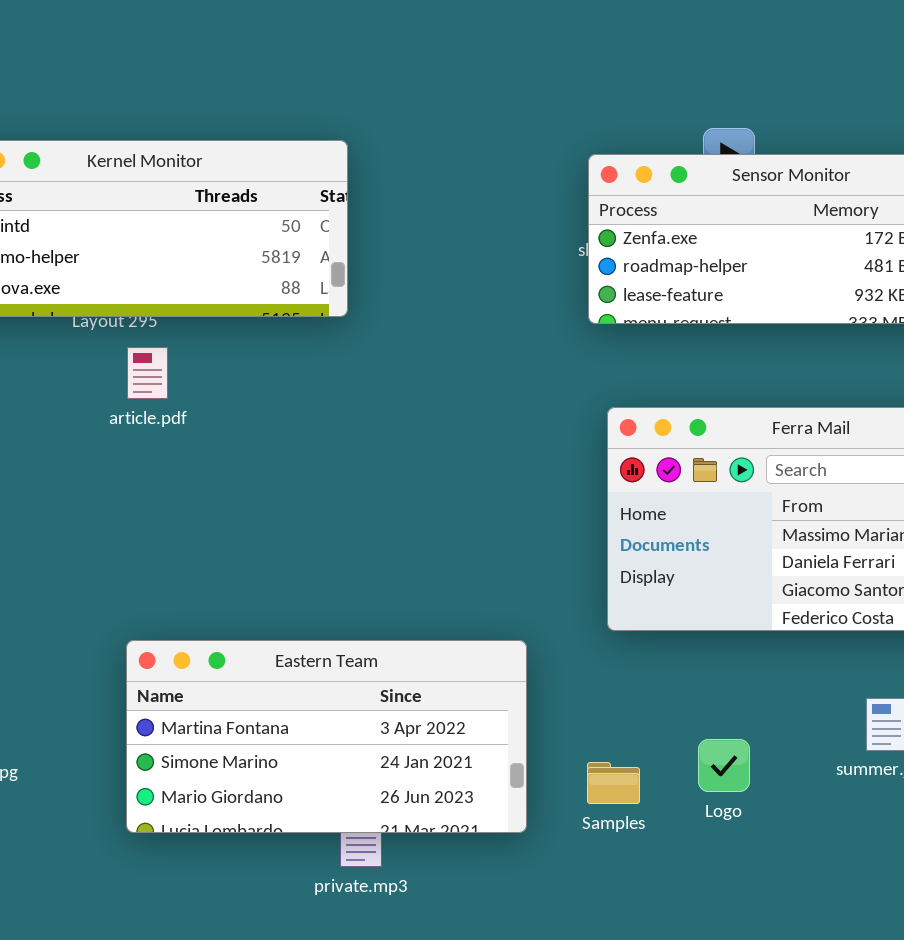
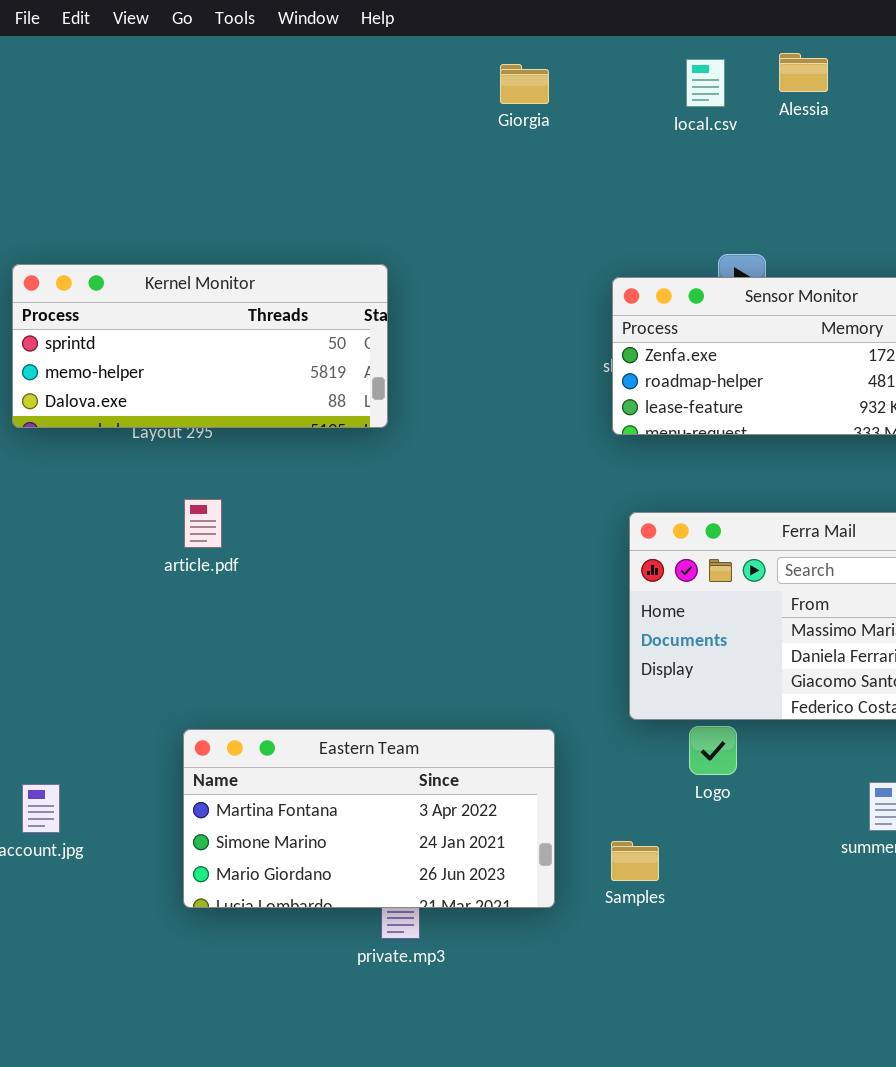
article.pdf: [127,347,168,399] -> [184,499,222,548], moved
Logo: [698,739,750,792] -> [689,726,737,775], moved

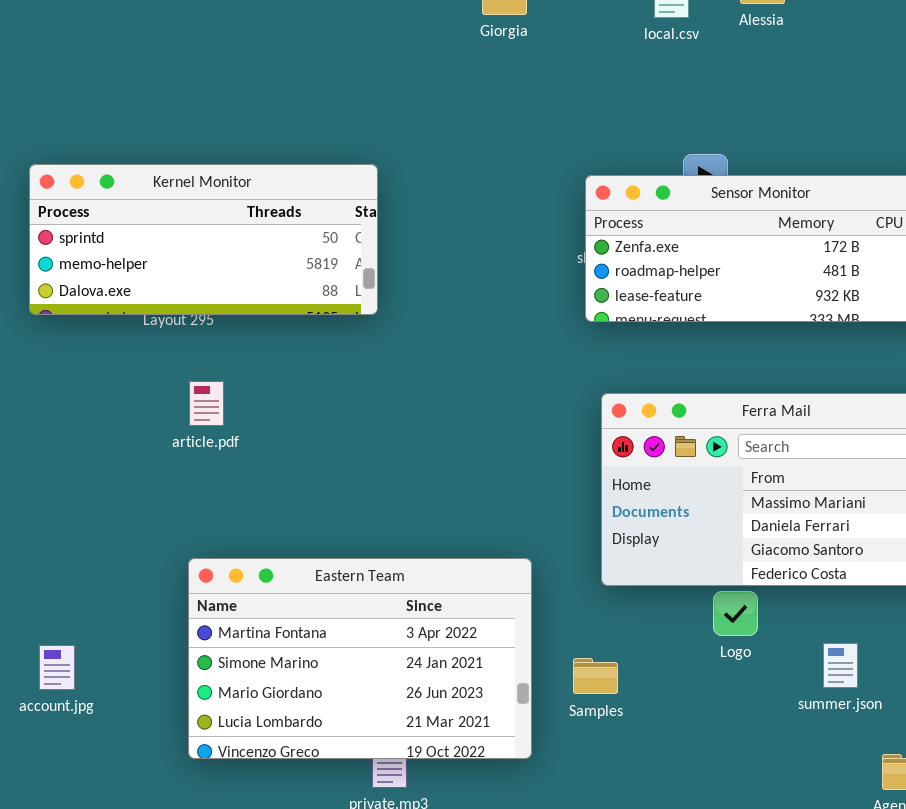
Logo: [689,726,737,775] -> [713,591,758,636], moved
Eastern Team: [183,729,555,908] -> [188,558,532,759], resized
Samples: [611,841,659,881] -> [573,658,618,694], moved

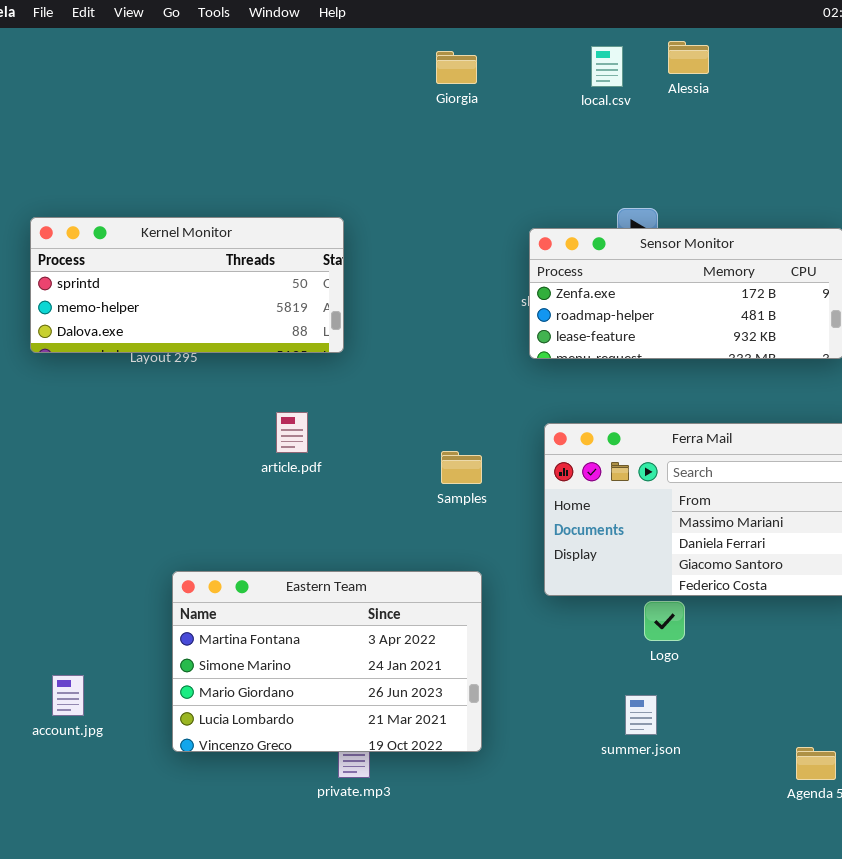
article.pdf: [189,381,224,426] -> [276,412,308,453], moved
summer.json: [823,643,858,688] -> [625,695,657,735], moved
account.jpg: [39,645,75,690] -> [52,675,84,716], moved
Samples: [573,658,618,694] -> [441,451,482,484], moved

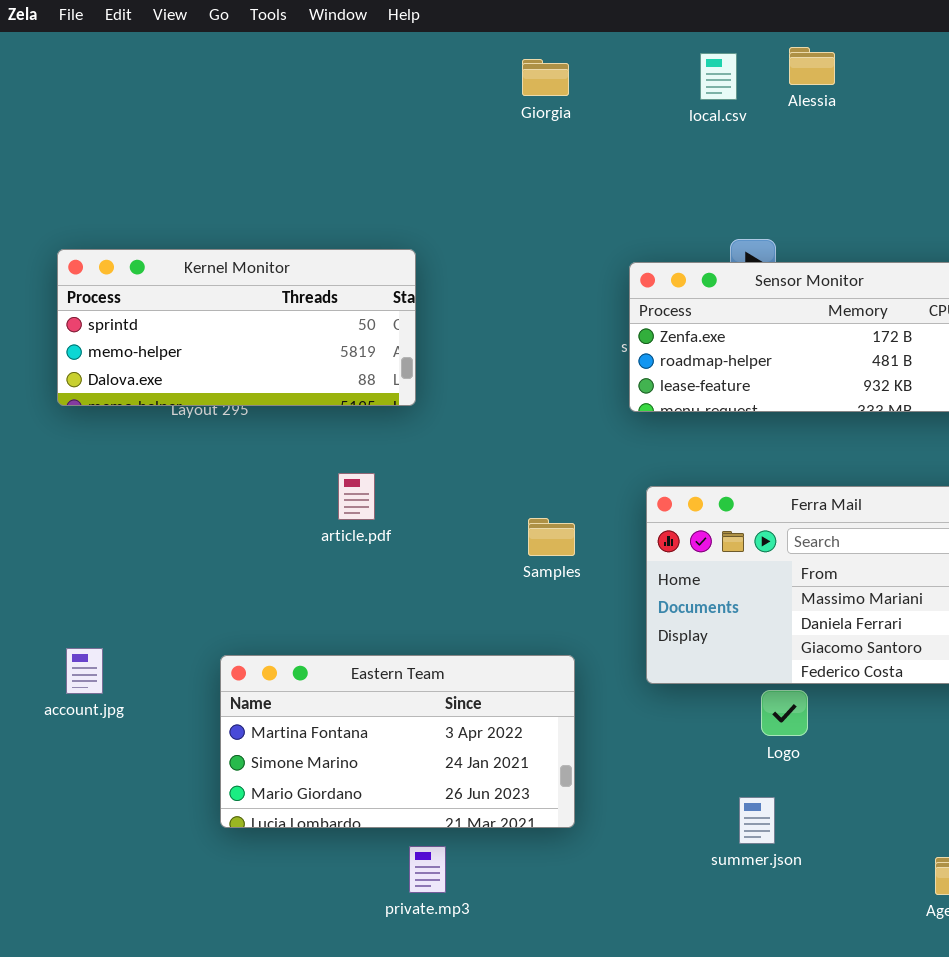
Eastern Team: [172,571,482,752] -> [220,655,575,828], resized
account.jpg: [52,675,84,716] -> [66,648,103,694], moved

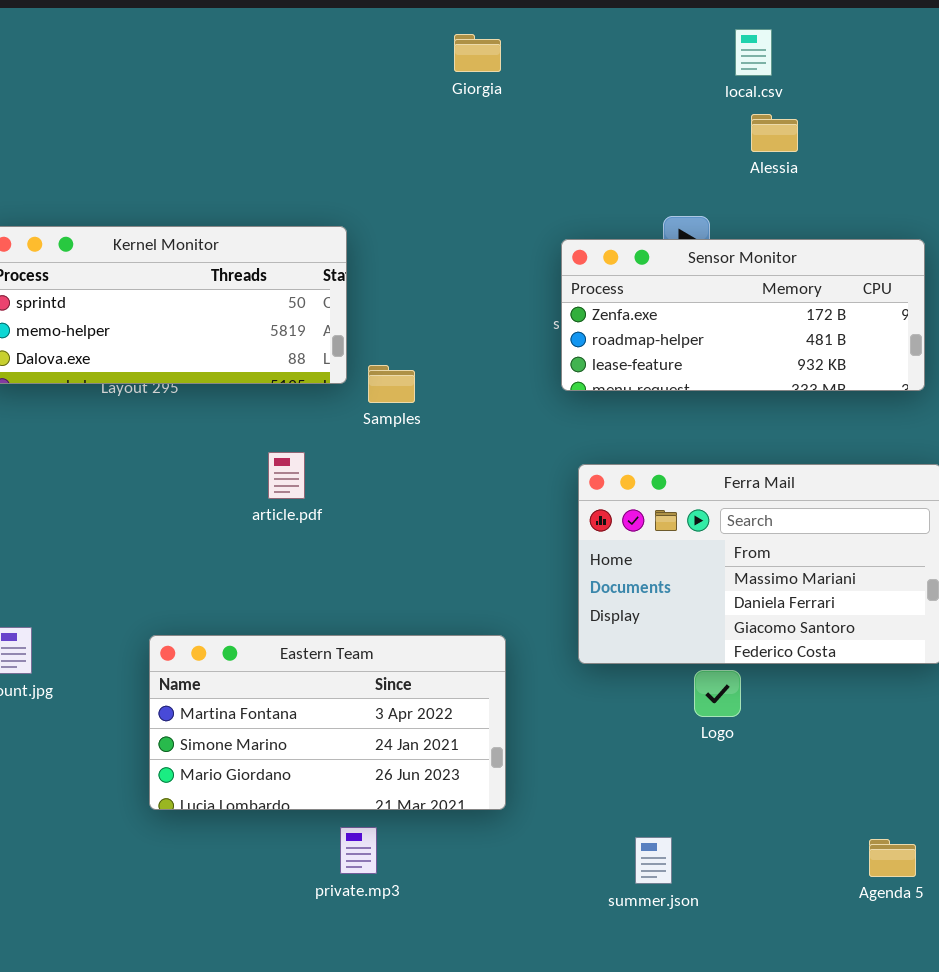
Alessia: [789,47,835,85] -> [751,114,798,152], moved
local.csv: [700,53,737,100] -> [735,29,772,76], moved
Samples: [528,518,575,556] -> [368,365,415,403], moved
summer.json: [739,797,775,844] -> [635,837,672,884], moved

